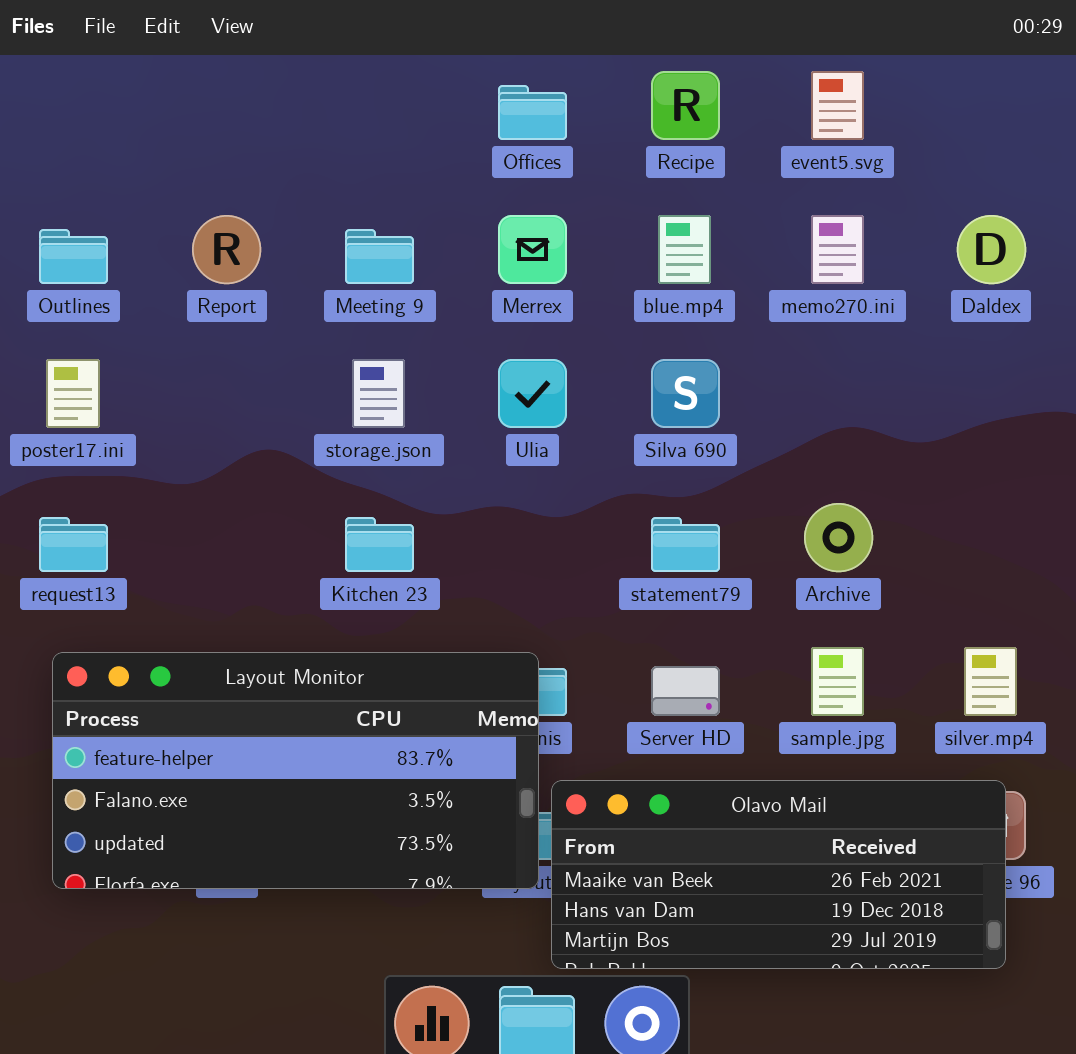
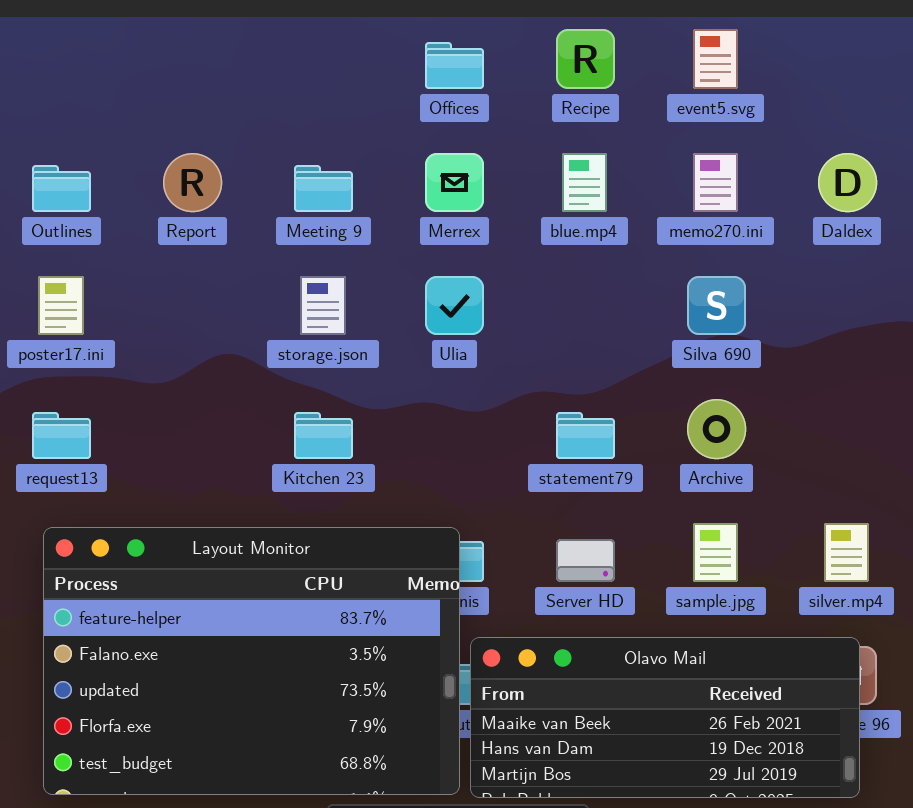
Silva 690: [651,359,720,428] -> [687,276,746,335], moved
Layout Monitor: [52,652,539,889] -> [43,527,460,795], resized

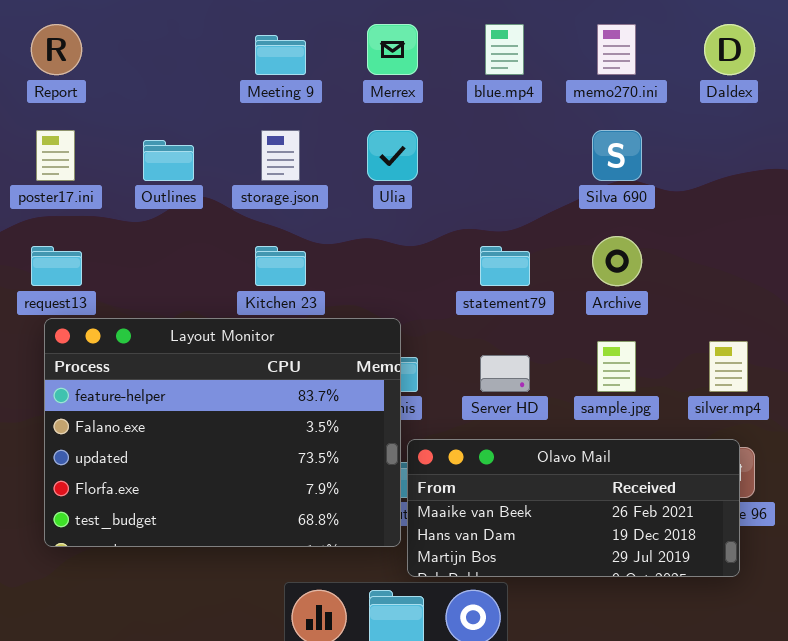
Report: [163,153,222,212] -> [31,24,82,75], moved
Outlines: [32,165,91,212] -> [143,140,194,181], moved
Layout Monitor: [43,527,460,795] -> [44,318,401,547], moved

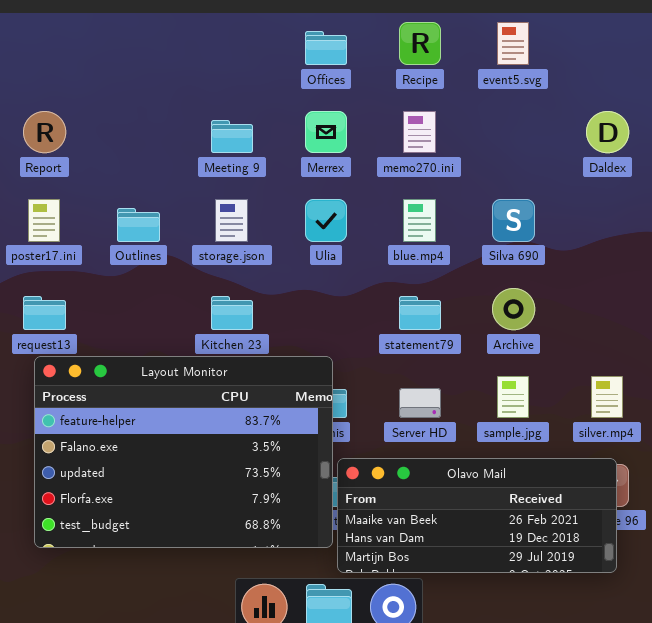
blue.mp4: [485,24,524,75] -> [403,199,436,242], moved
memo270.ini: [597,24,636,75] -> [403,111,436,153], moved

